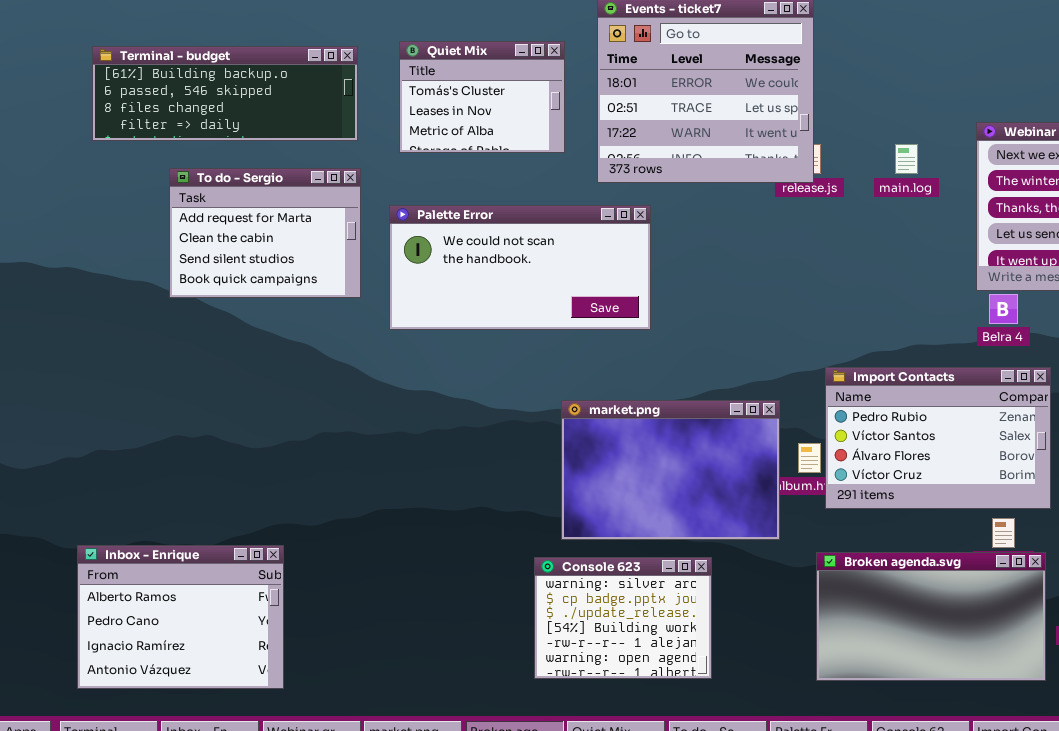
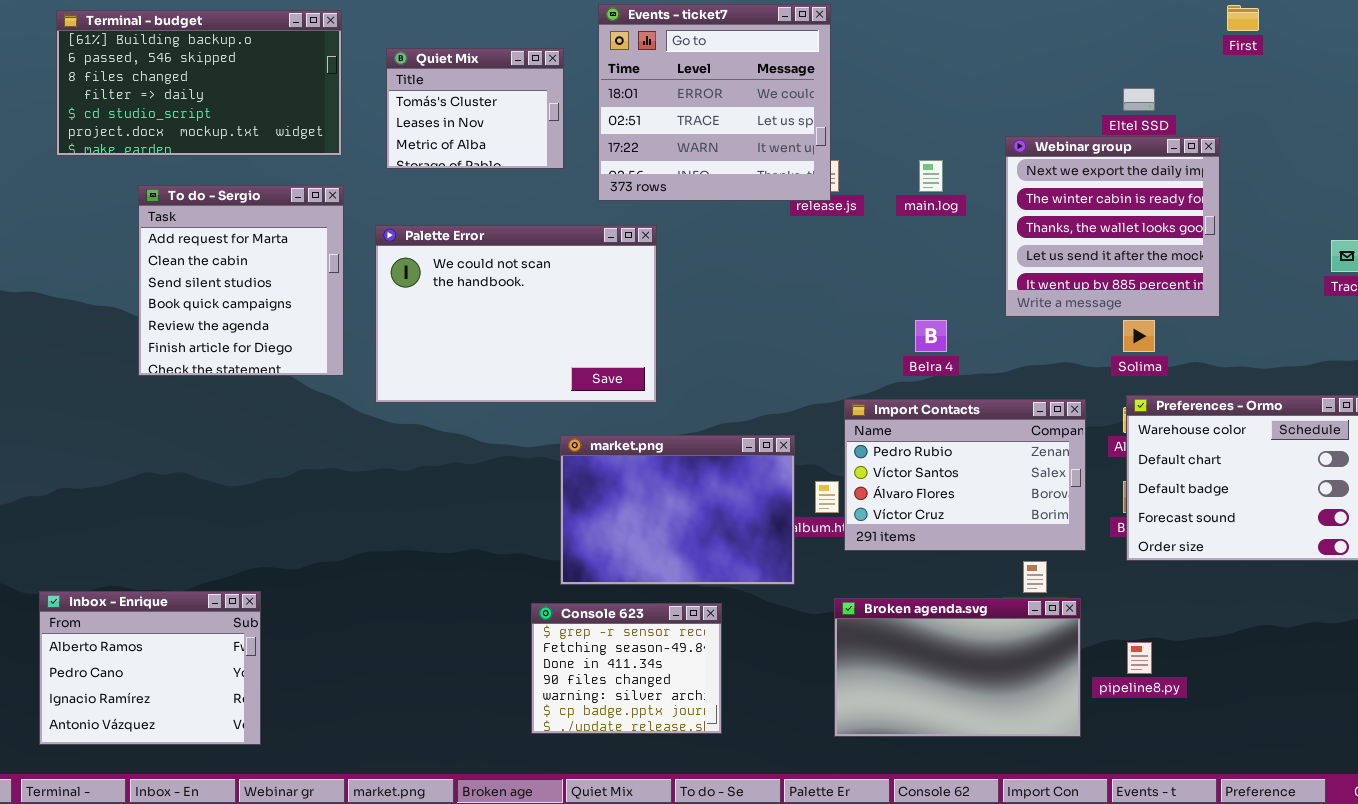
Terminal - budget: [92,46,358,141] -> [56,10,342,156], resized
To do - Sergio: [169,168,361,298] -> [138,185,344,376], resized
Palette Error: [389,205,651,330] -> [375,225,657,403], resized
Belra 4: [989,294,1018,324] -> [915,320,947,352], moved
Console 623: [534,557,712,679] -> [531,603,722,734], scrolled up 4 rows

